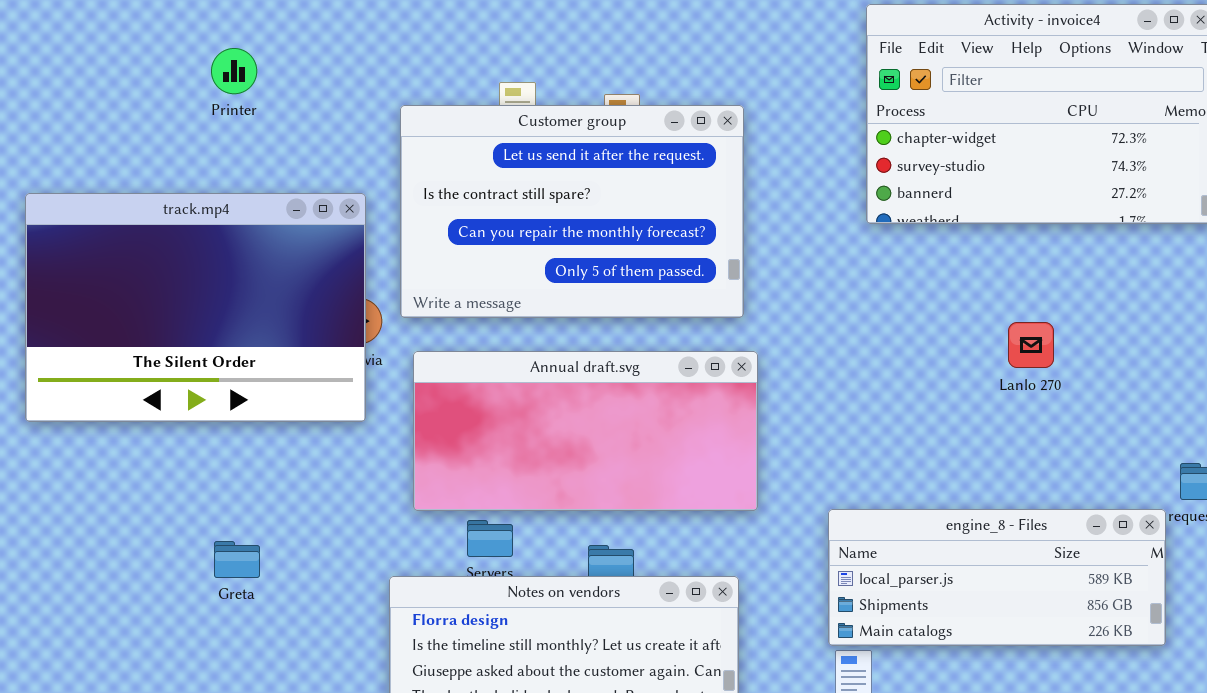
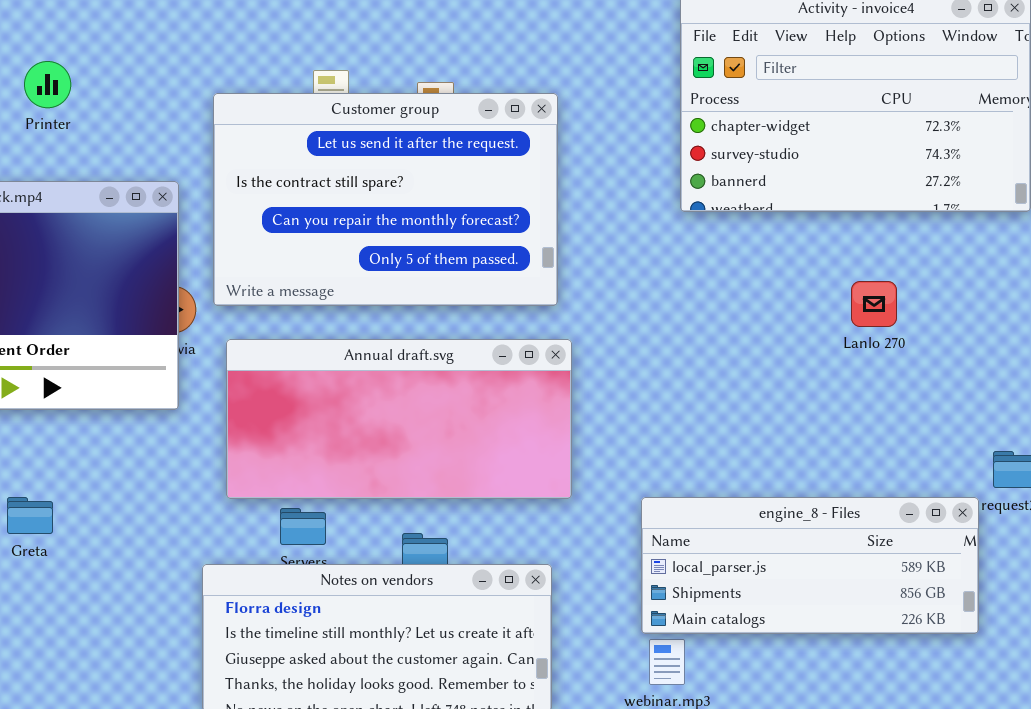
Printer: [211,48,257,94] -> [24,61,71,108], moved
Lanlo 270: [1008,322,1054,368] -> [851,281,897,327], moved
Greta: [214,541,260,578] -> [7,497,53,534], moved

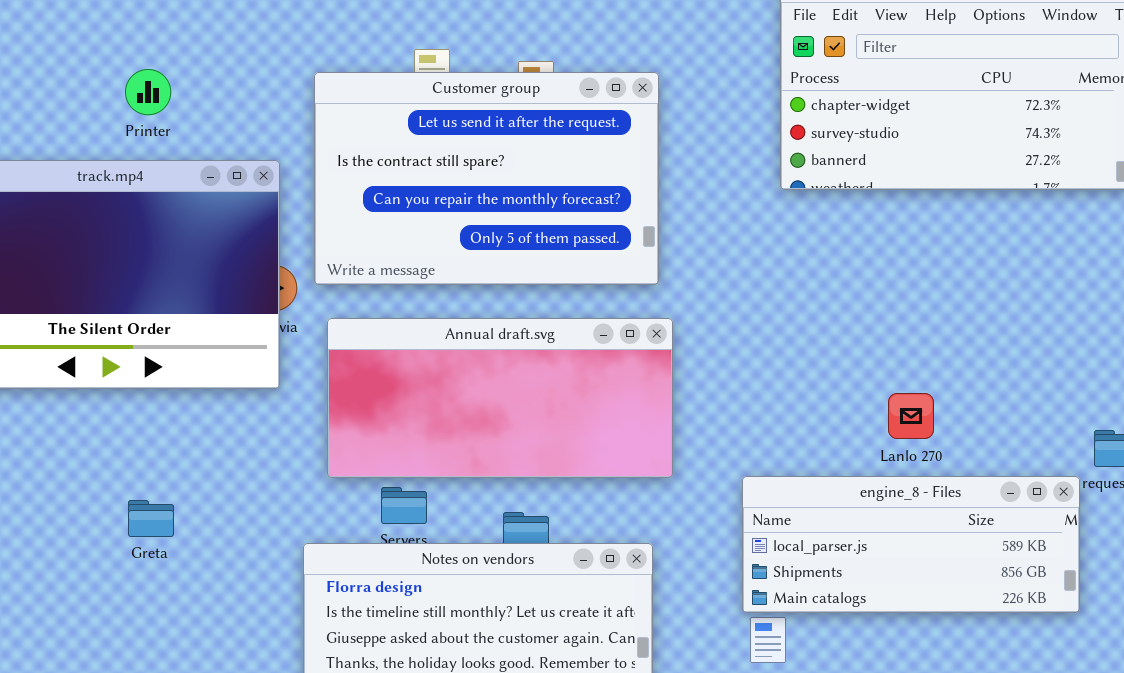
Printer: [24,61,71,108] -> [125,69,171,115], moved
Lanlo 270: [851,281,897,327] -> [888,393,934,439], moved
Greta: [7,497,53,534] -> [128,500,174,537], moved

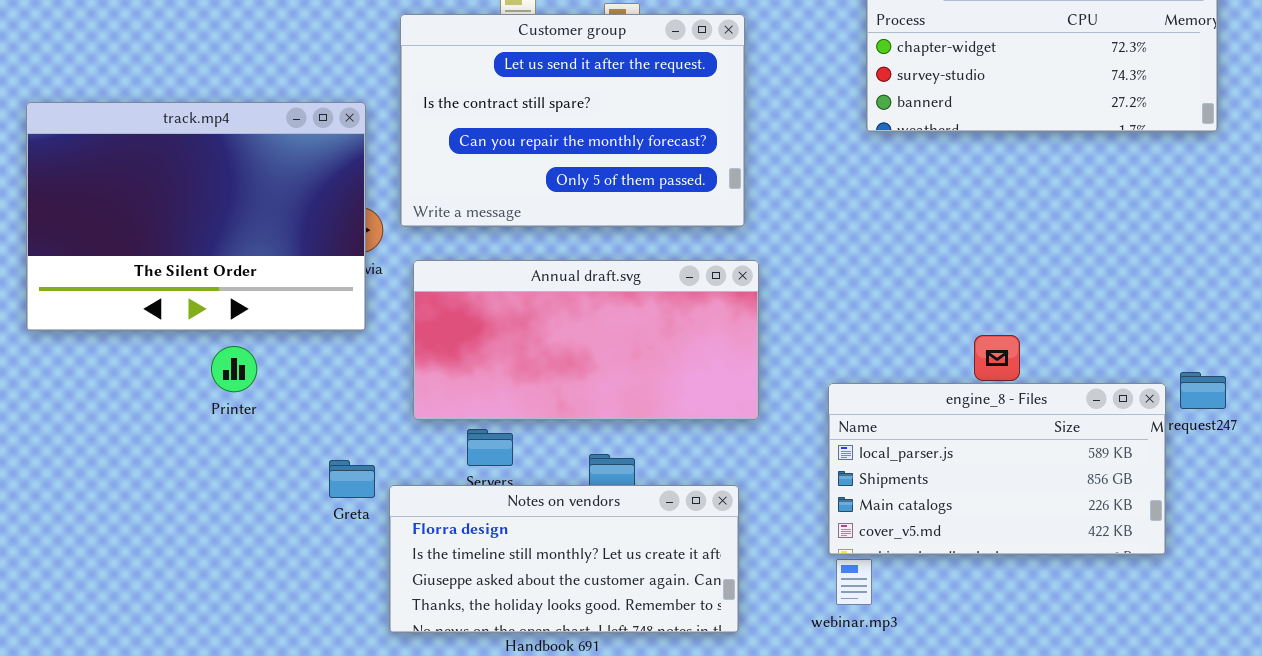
Printer: [125,69,171,115] -> [211,346,257,392], moved
engine_8 - Files: [742,476,1080,613] -> [828,383,1166,555], resized
Greta: [128,500,174,537] -> [329,460,375,498], moved

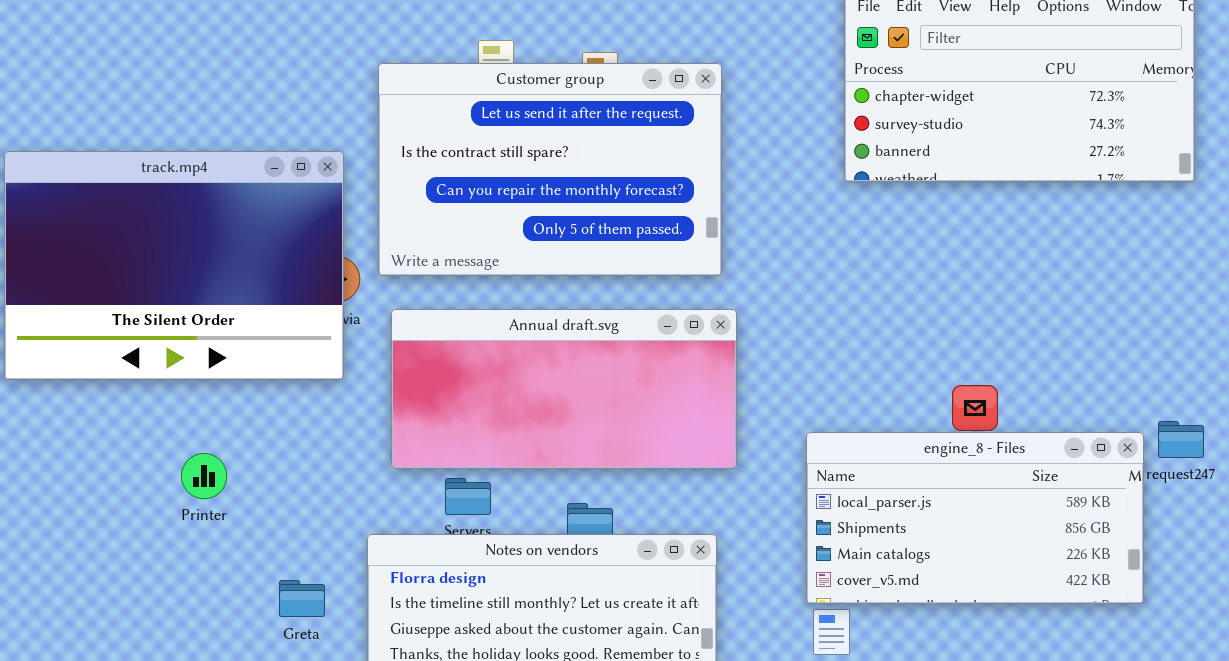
Printer: [211,346,257,392] -> [181,453,227,499], moved
Greta: [329,460,375,498] -> [279,580,325,617], moved

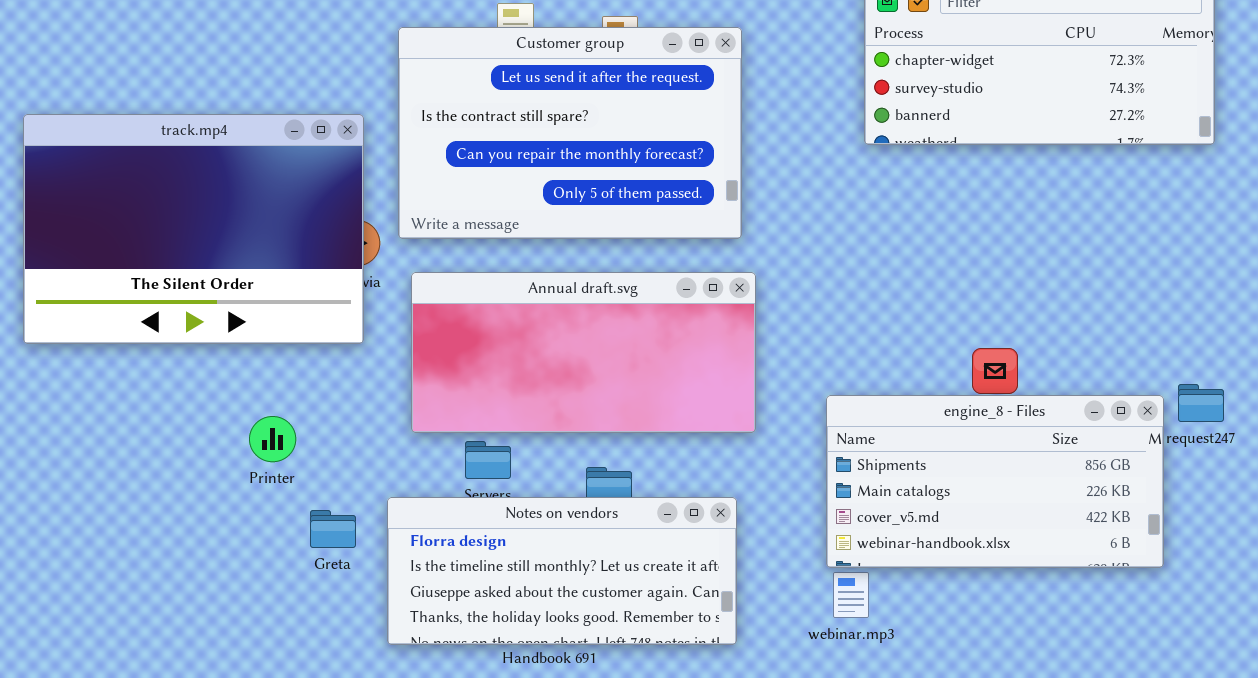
engine_8 - Files: [806,432,1144,604] -> [826,395,1164,568], scrolled down 1 row
Printer: [181,453,227,499] -> [249,416,296,462], moved
Greta: [279,580,325,617] -> [310,510,356,548], moved

